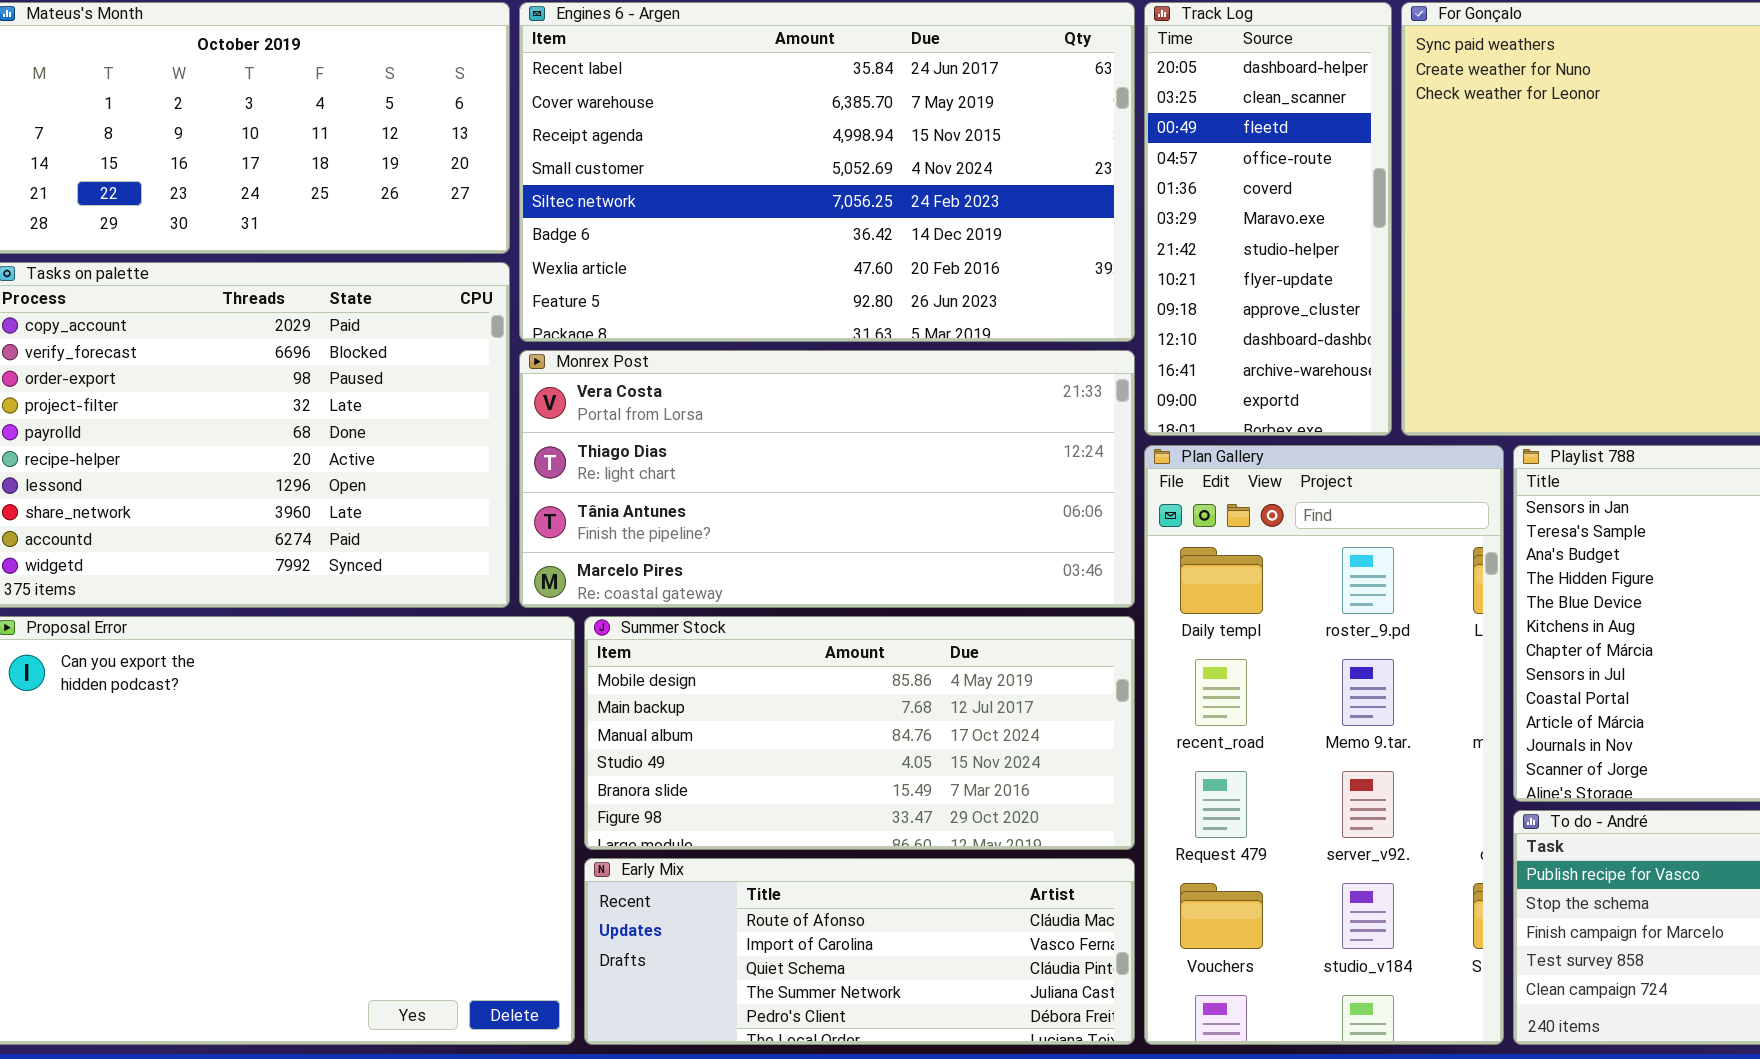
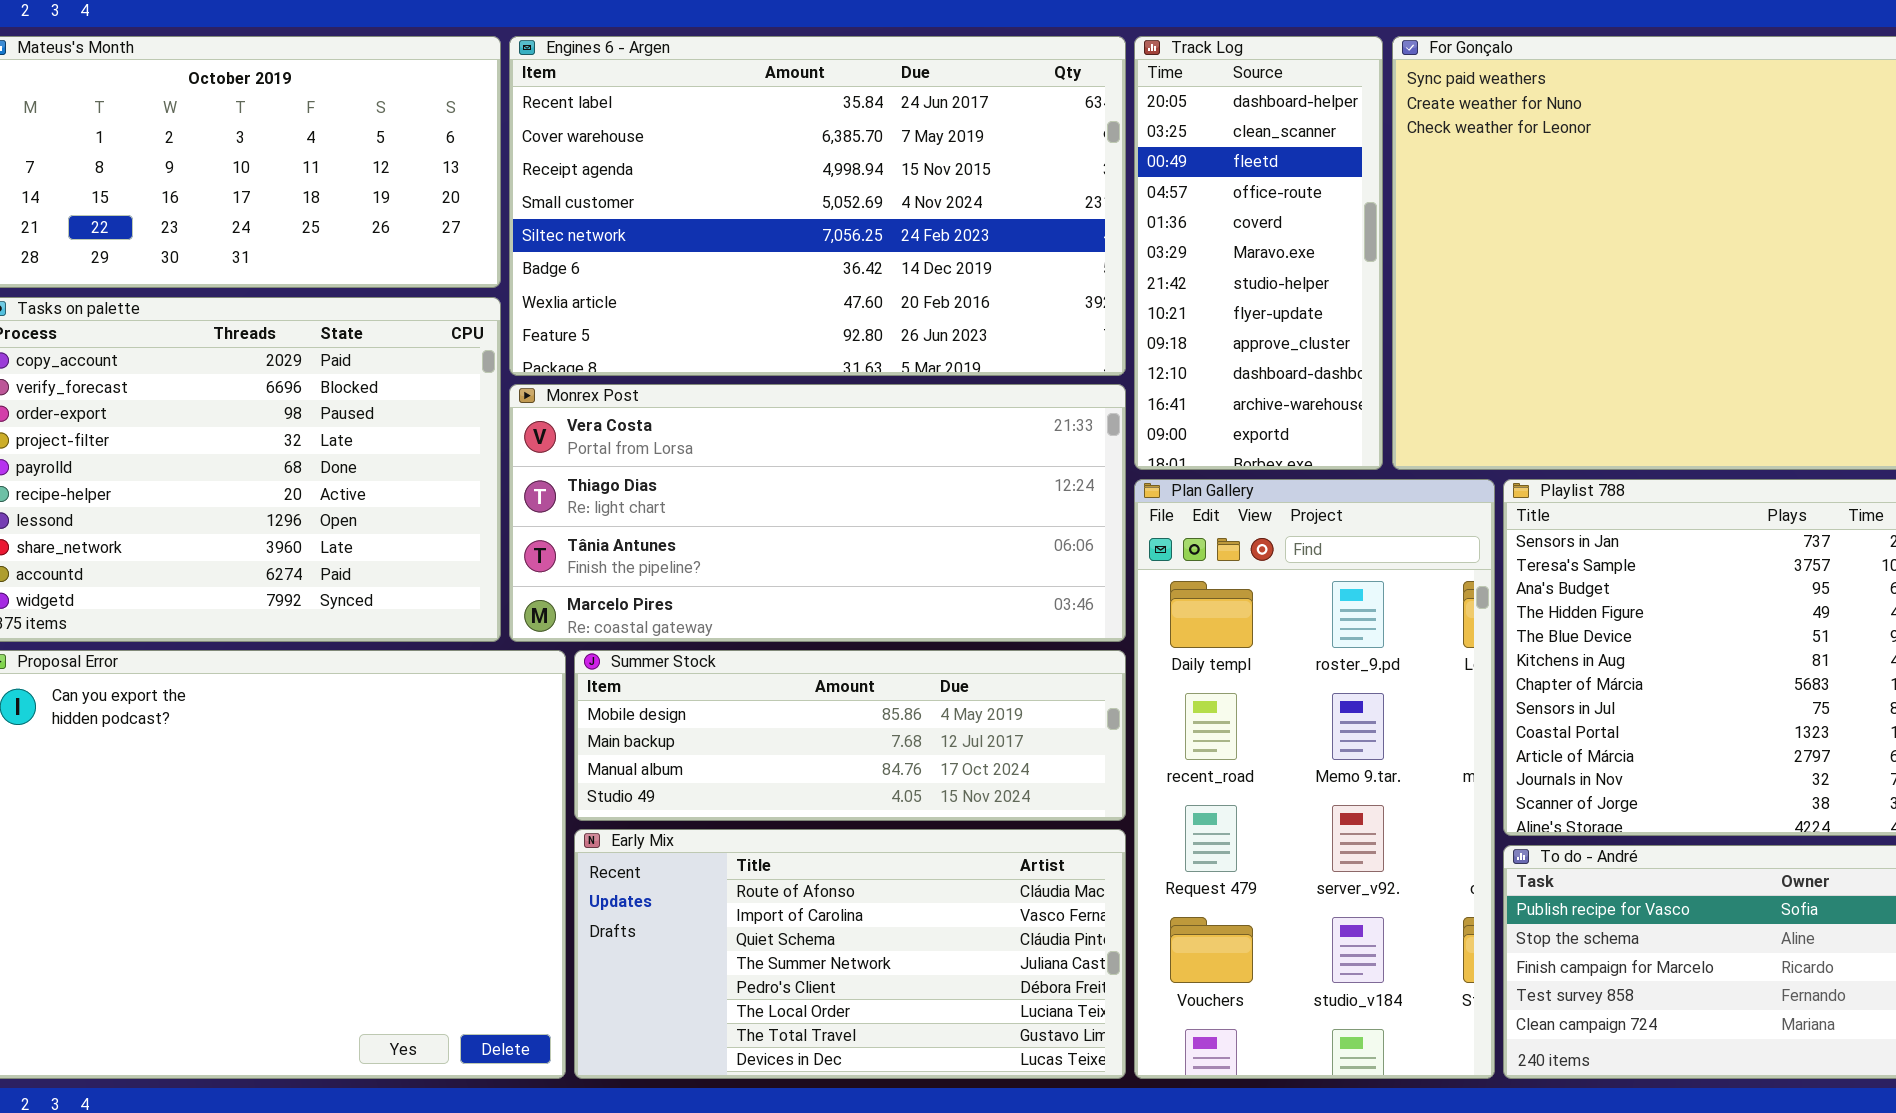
Summer Stock: [584,616,1135,850] -> [574,650,1126,821], resized
Early Mix: [584,858,1135,1045] -> [574,829,1126,1079], resized

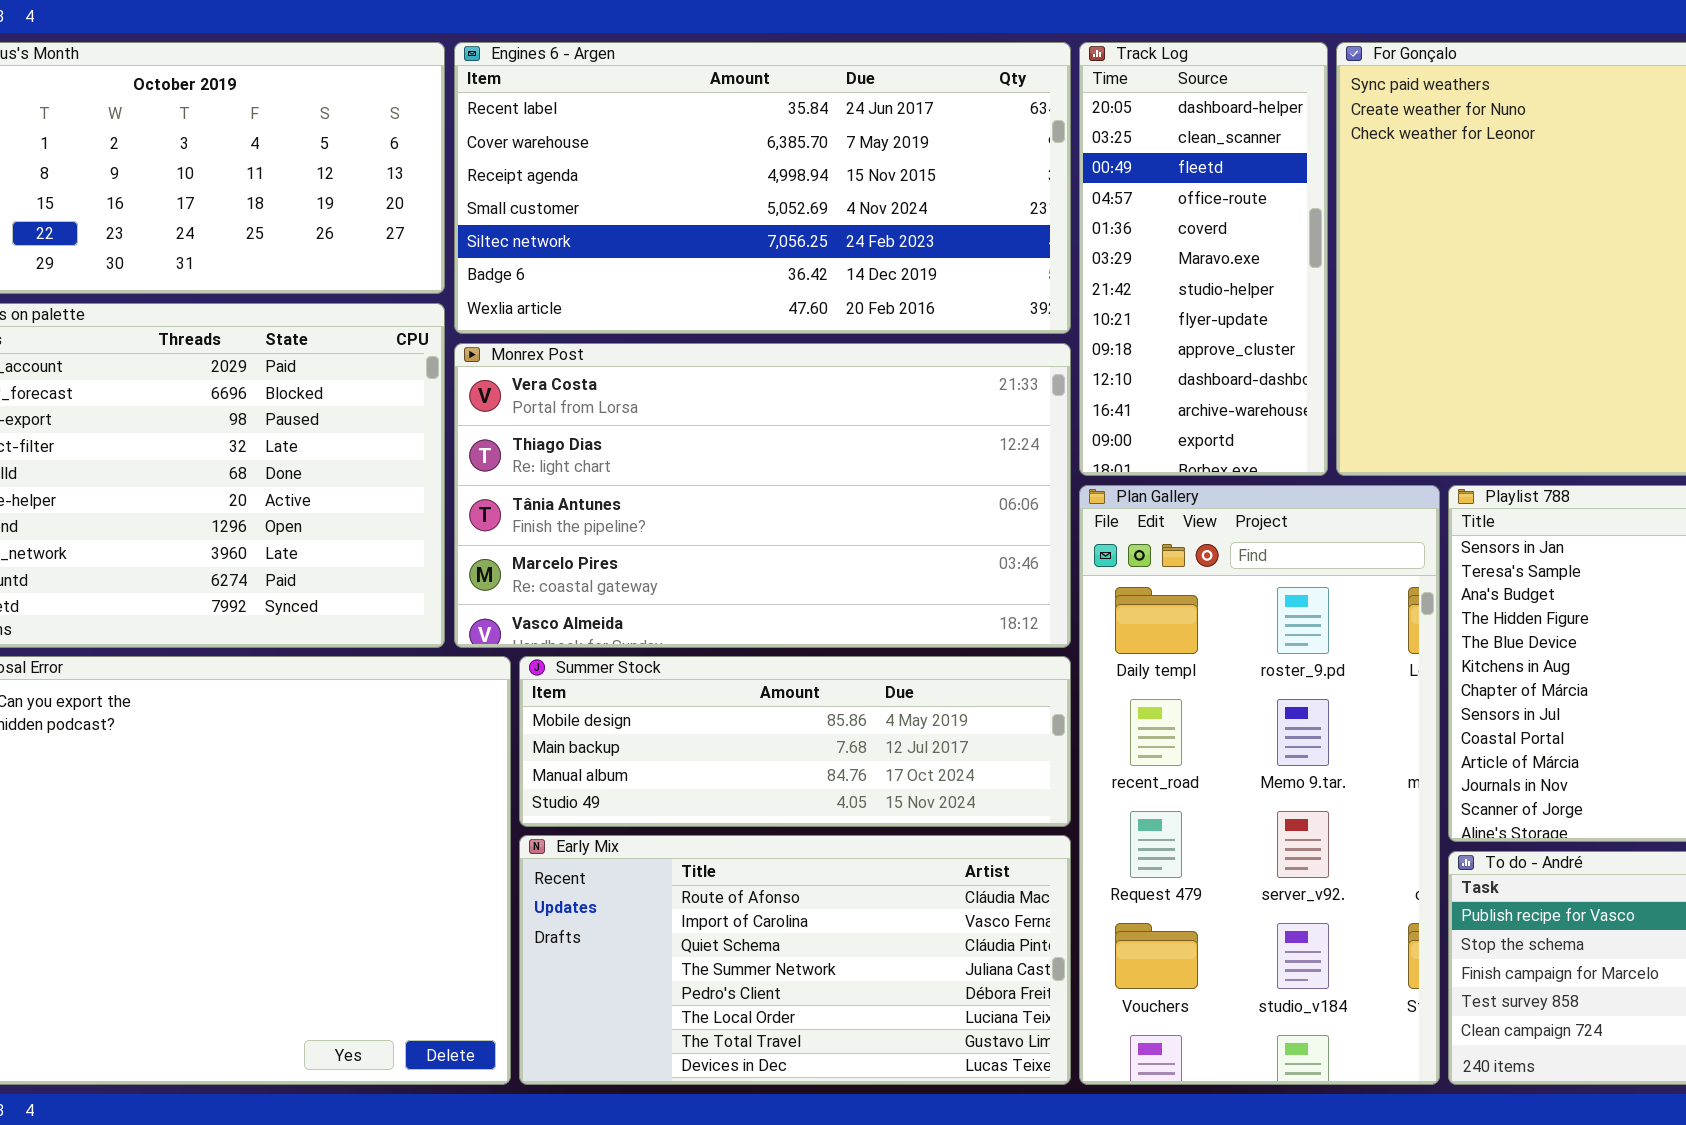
Engines 6 - Argen: [509,36,1126,376] -> [454,42,1071,334], resized
Monrex Post: [509,384,1126,642] -> [454,343,1071,648], resized

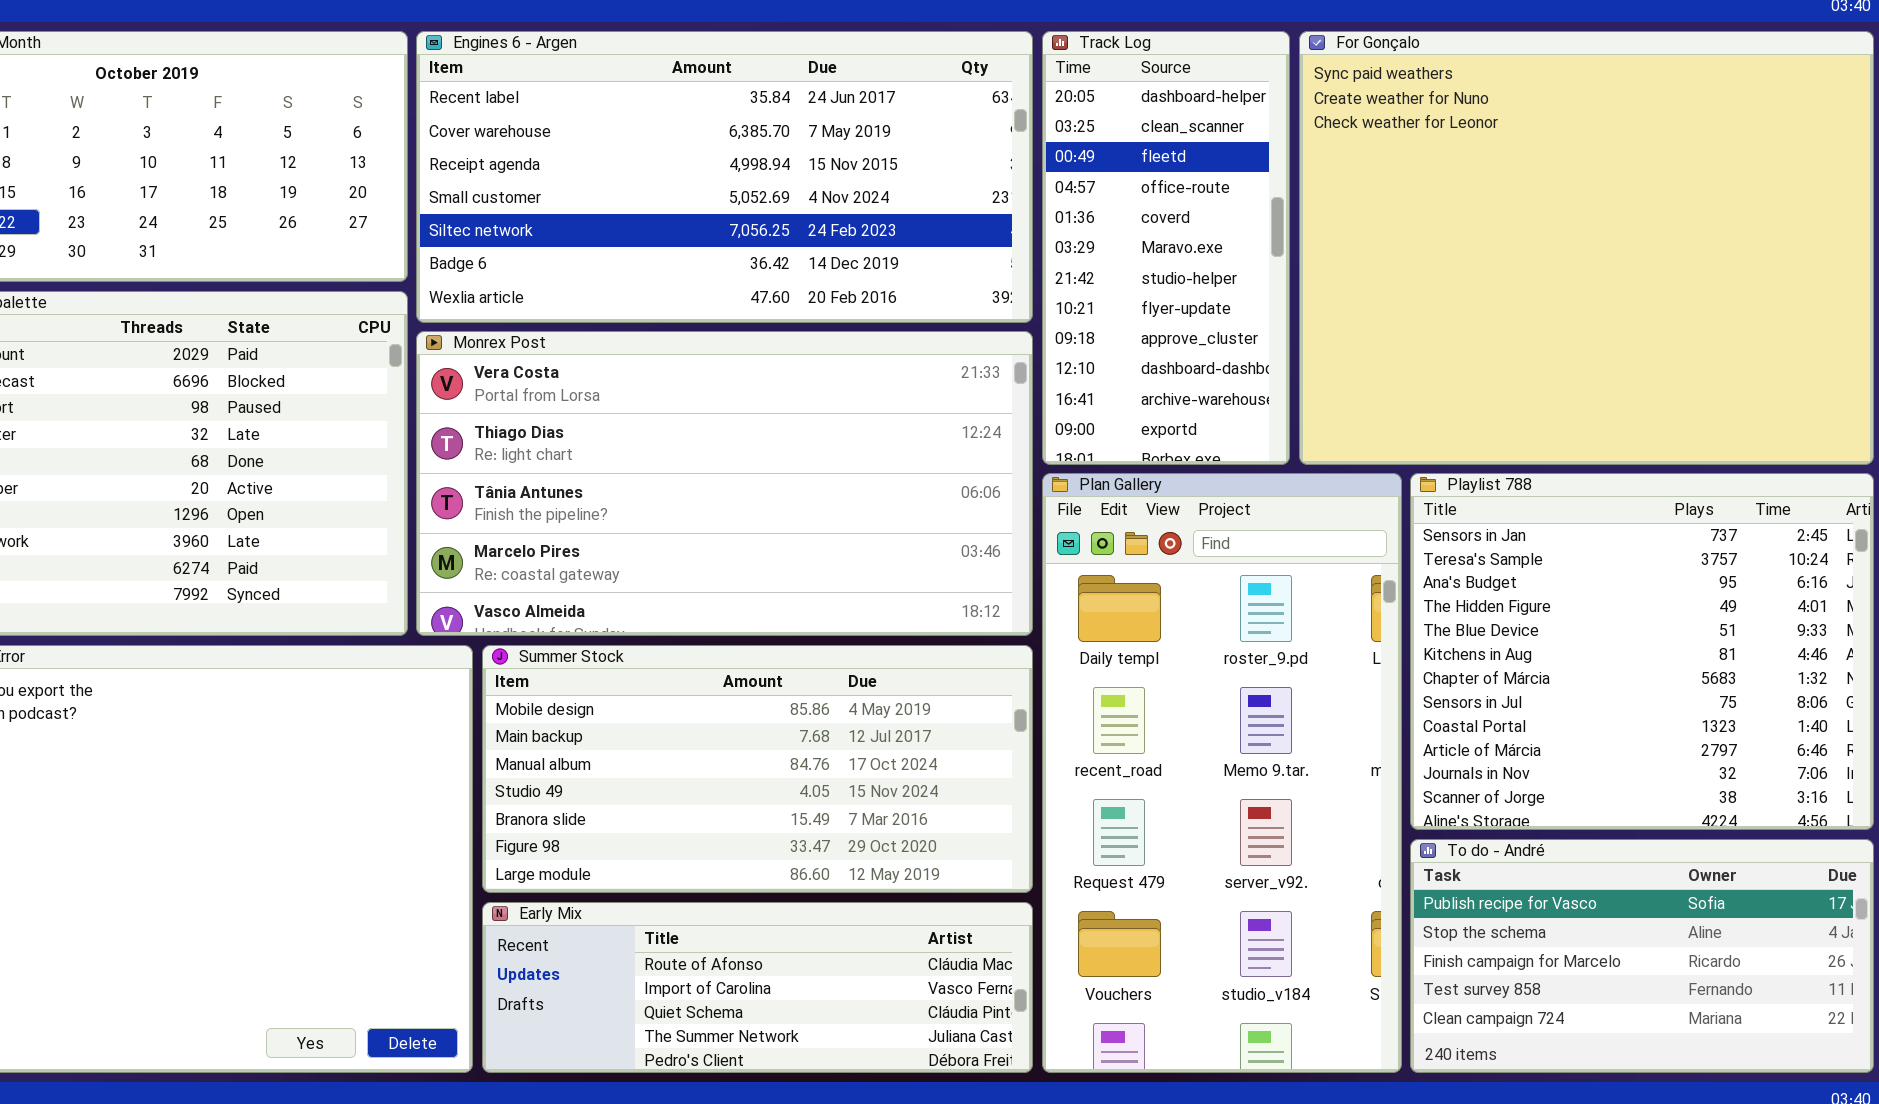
Summer Stock: [519,656,1071,827] -> [482,645,1033,893], resized
Early Mix: [519,835,1071,1085] -> [482,902,1033,1073], resized

